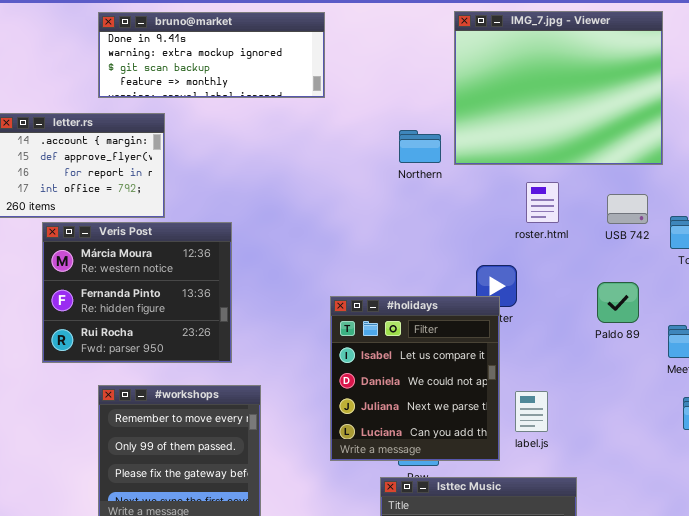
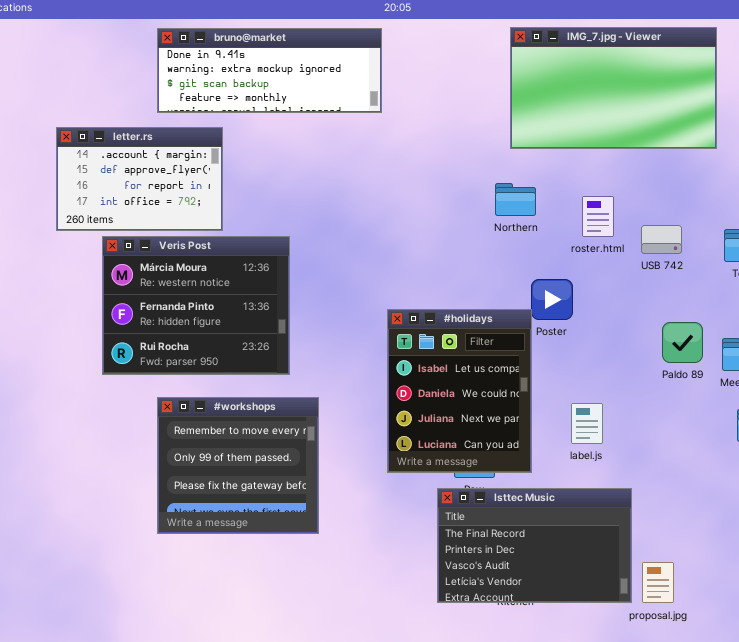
IMG_7.jpg - Viewer: [454,11,663,165] -> [510,27,717,149], resized
Northern: [399,130,441,163] -> [495,183,536,216], moved
USB 742: [607,194,648,224] -> [641,225,682,254], moved
Paldo 89: [597,282,639,323] -> [662,322,703,363], moved
#holidays: [330,296,500,461] -> [387,309,532,473], resized

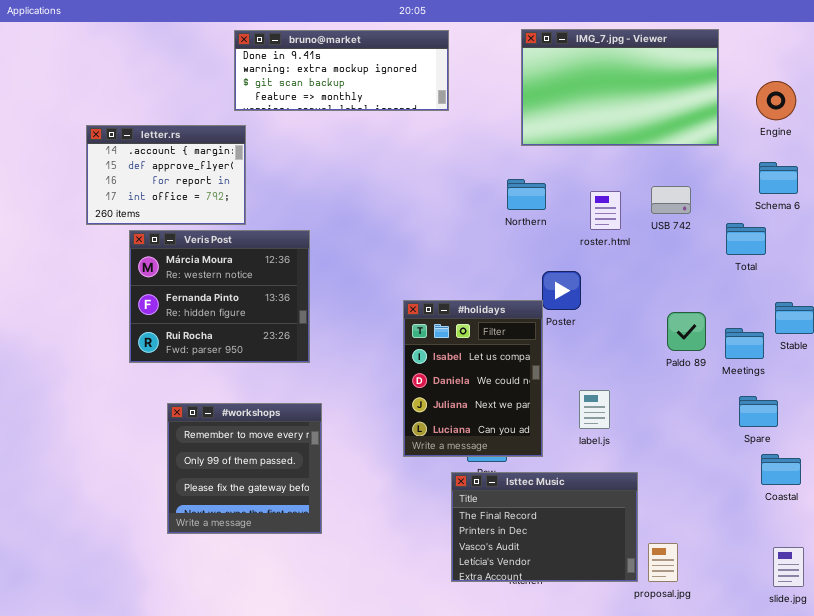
bruno@market: [157,28,382,113] -> [234,30,449,111], moved
USB 742: [641,225,682,254] -> [651,186,691,214], moved
#workshops: [157,397,319,534] -> [167,403,322,534], moved

